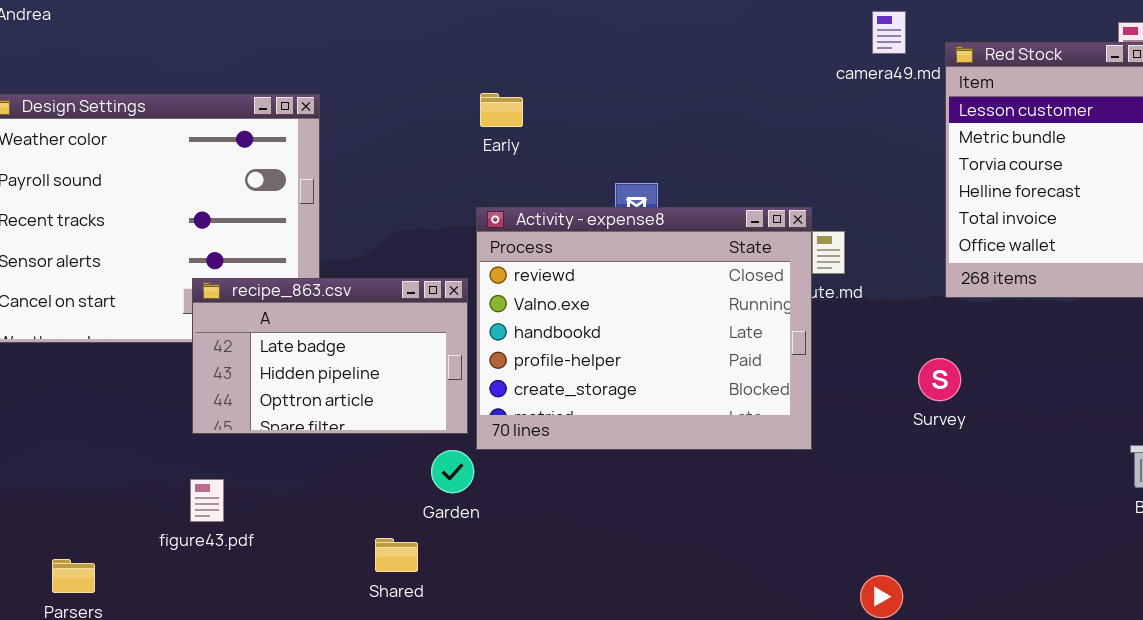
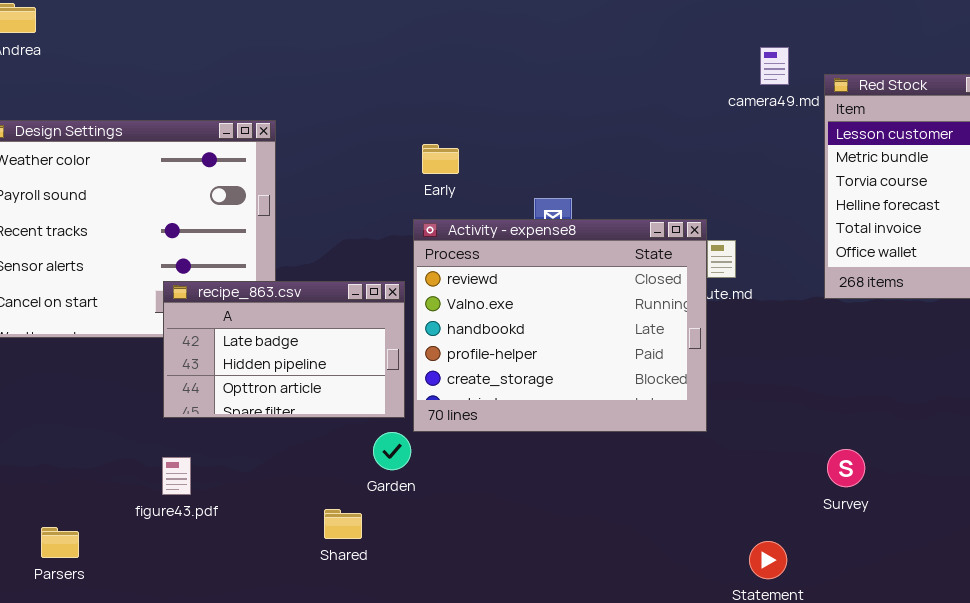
Early: [480,93,523,127] -> [422,144,459,174], moved
Survey: [918,358,961,401] -> [827,449,865,487], moved

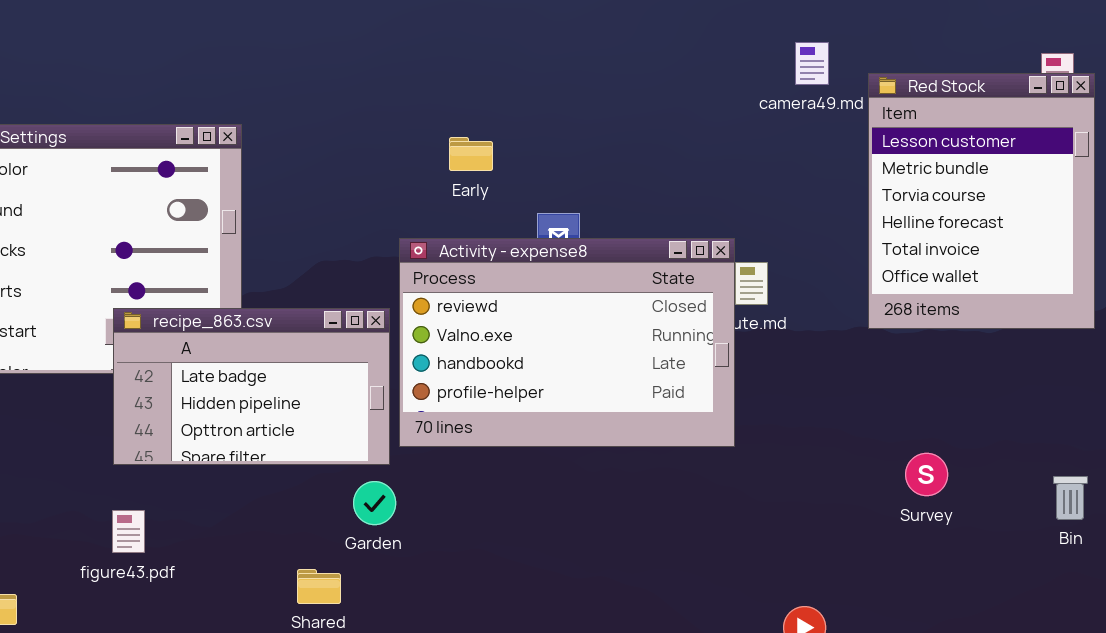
Early: [422,144,459,174] -> [449,137,493,171], moved
Activity - expense8: [413,219,707,432] -> [399,238,735,447], resized
Survey: [827,449,865,487] -> [905,453,948,496], moved

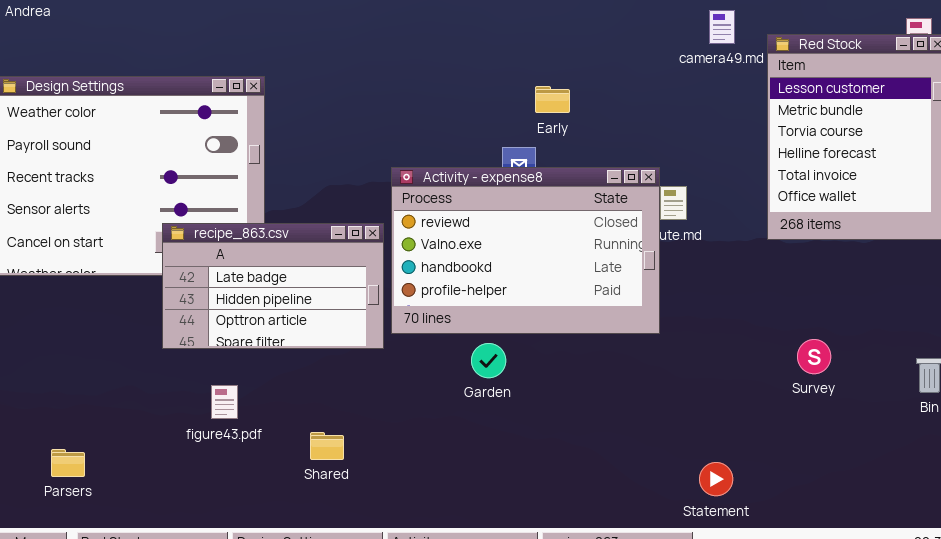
Early: [449,137,493,171] -> [535,86,570,113], moved
Garden: [353,481,396,525] -> [471,343,506,378], moved
figure43.pdf: [112,510,145,553] -> [211,385,238,419], moved

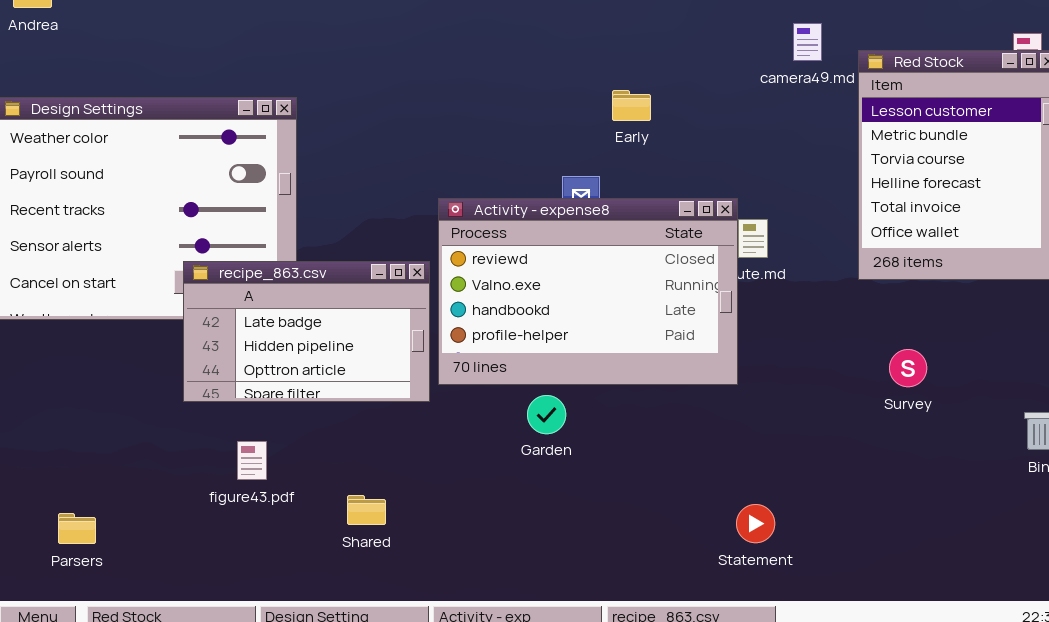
Early: [535,86,570,113] -> [612,90,651,121], moved
Survey: [797,339,831,374] -> [889,349,927,387], moved
Statement: [699,462,733,496] -> [736,504,775,543], moved

